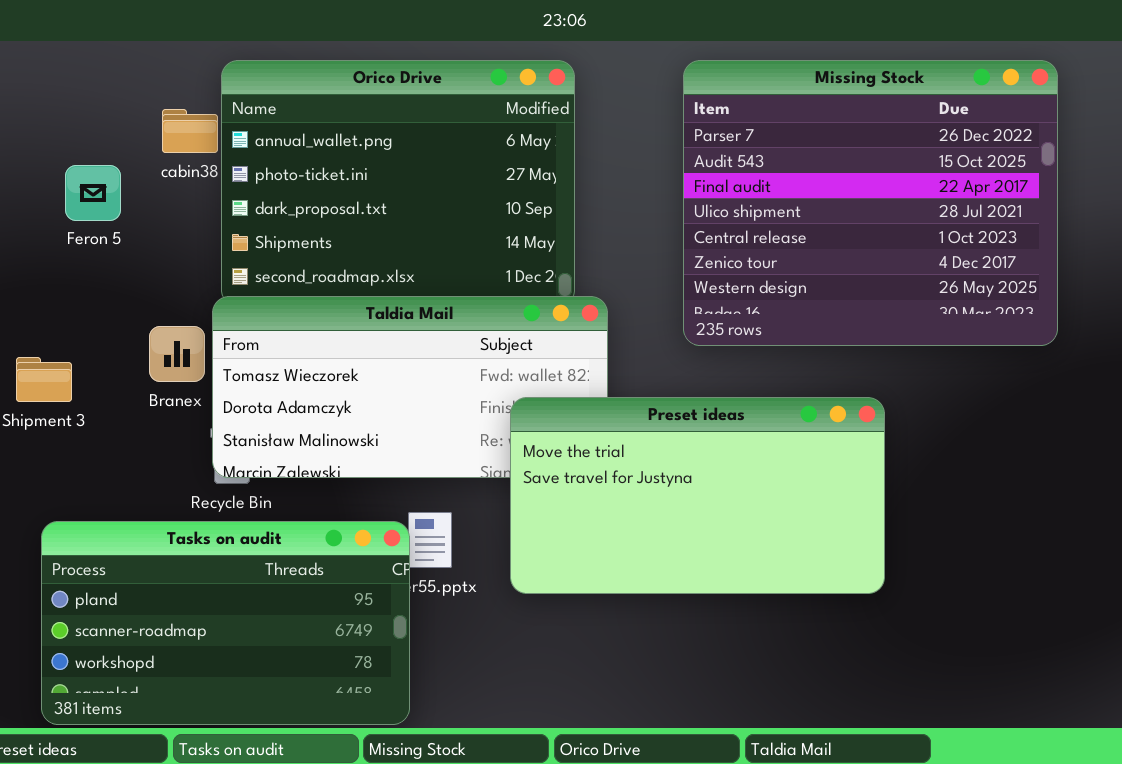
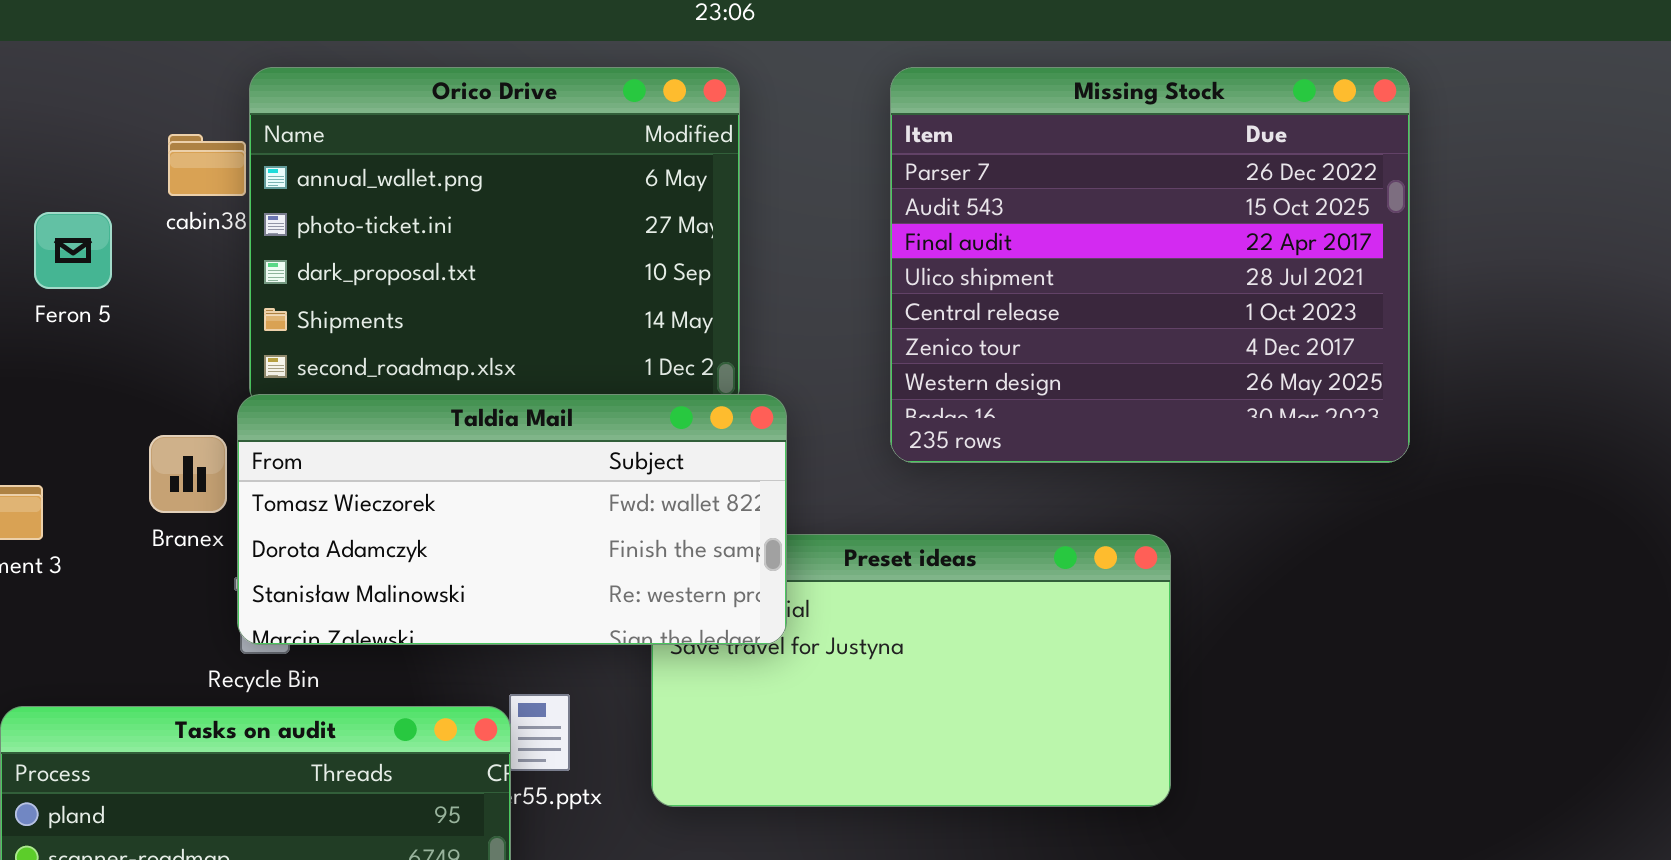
Taldia Mail: [212,296,608,478] -> [237,394,787,645], raised

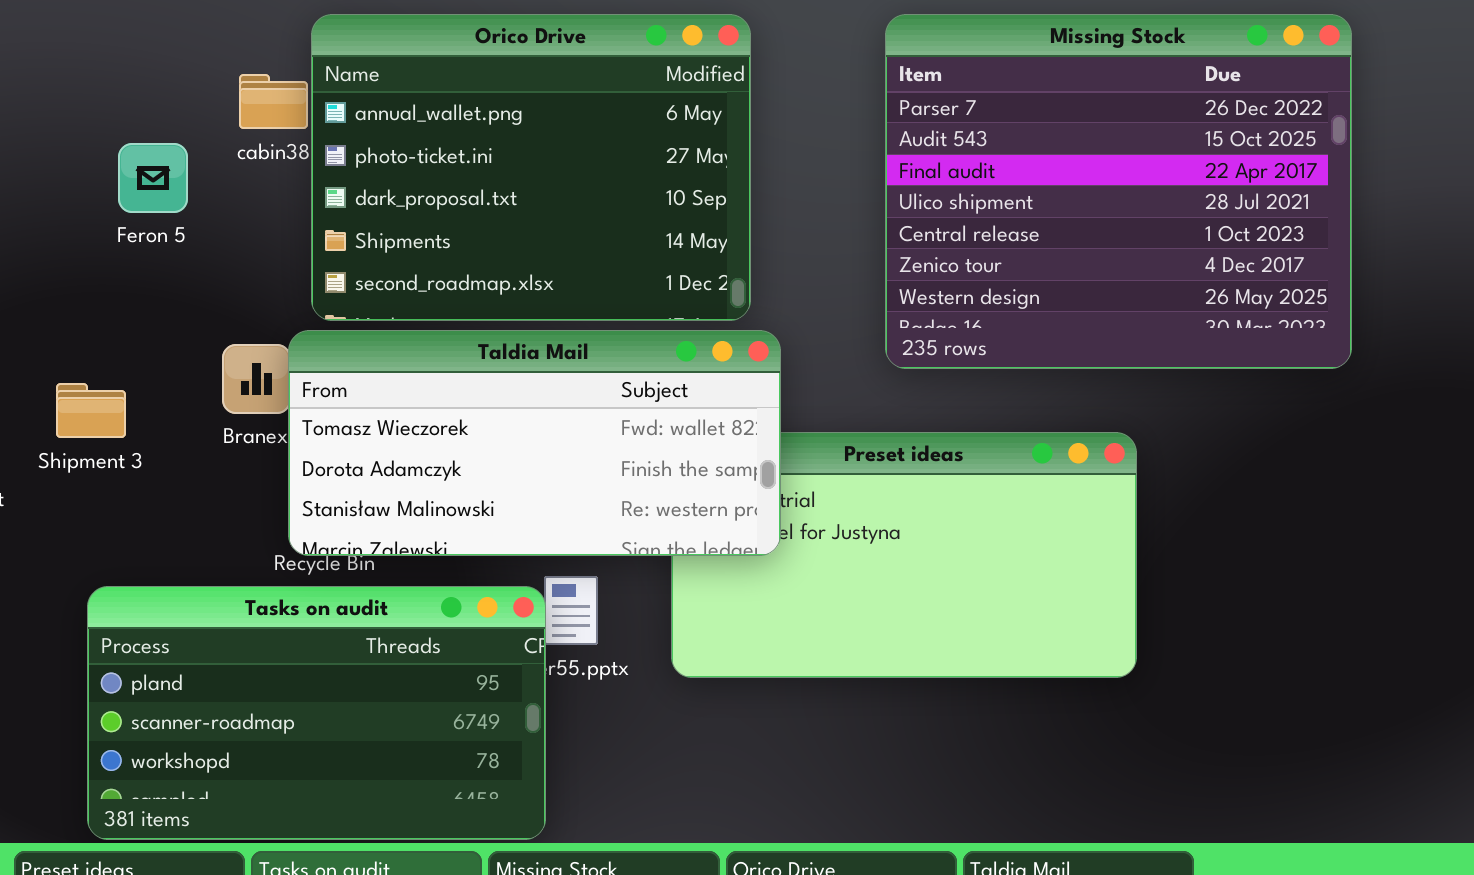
Taldia Mail: [237,394,787,645] -> [288,330,781,556], moved

